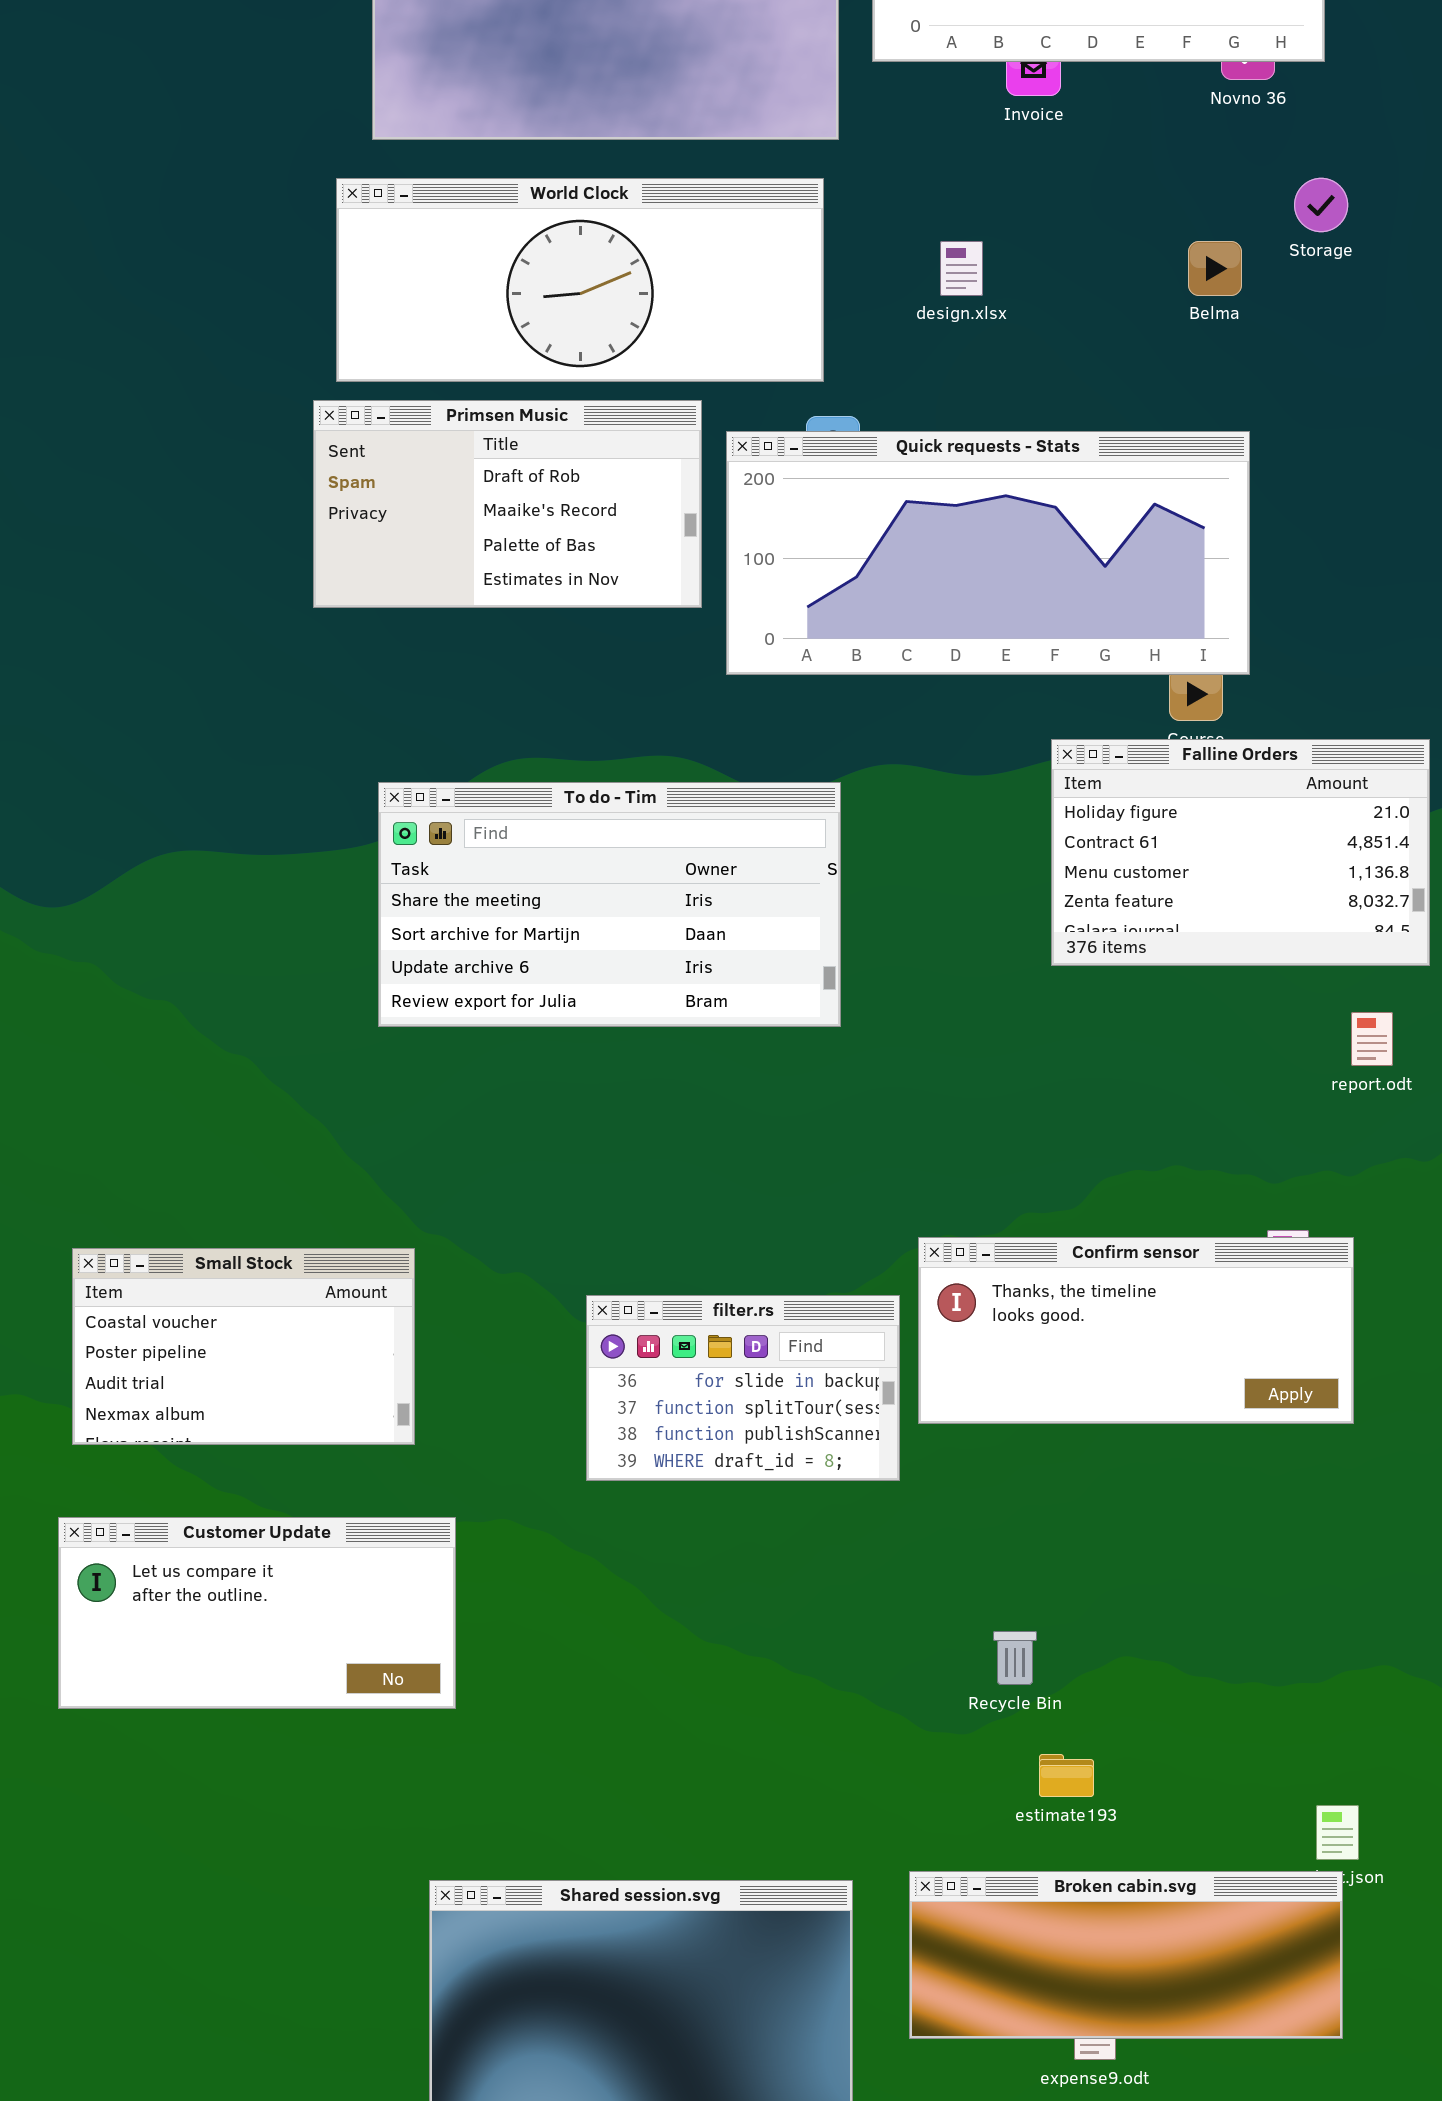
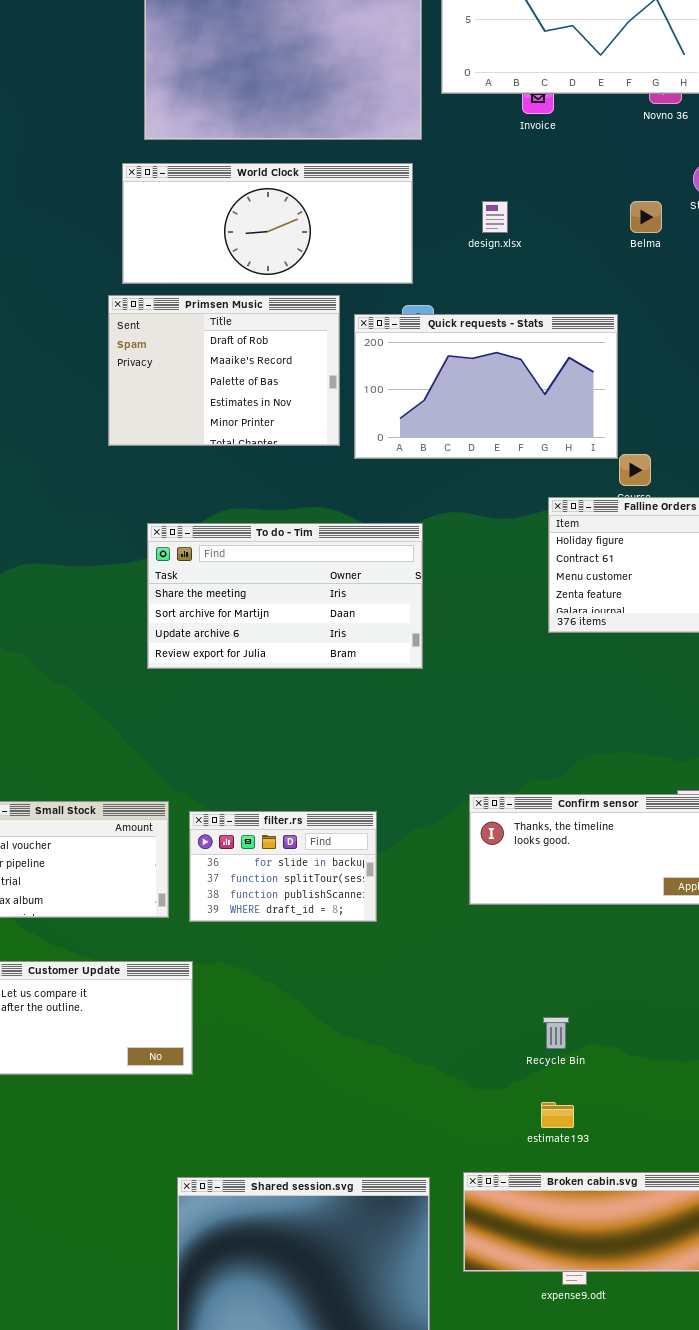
Primsen Music: [313,400,702,608] -> [108,295,340,446], resized
Quick requests - Stats: [726,431,1250,675] -> [354,314,618,459], resized
filter.rs: [586,1295,900,1481] -> [189,811,377,922], moved
Recycle Bin: [993,1631,1037,1685] -> [543,1017,569,1049], moved

